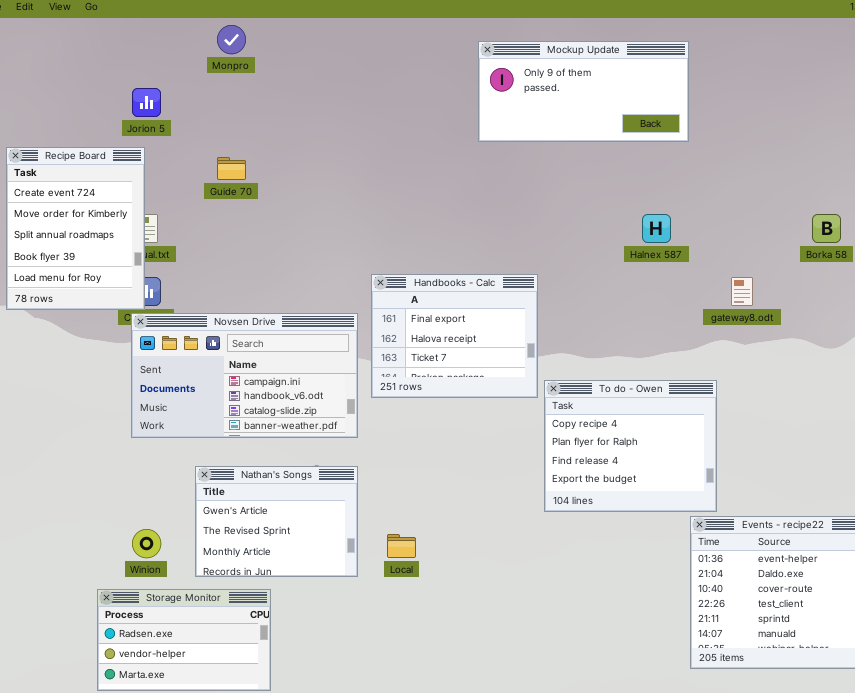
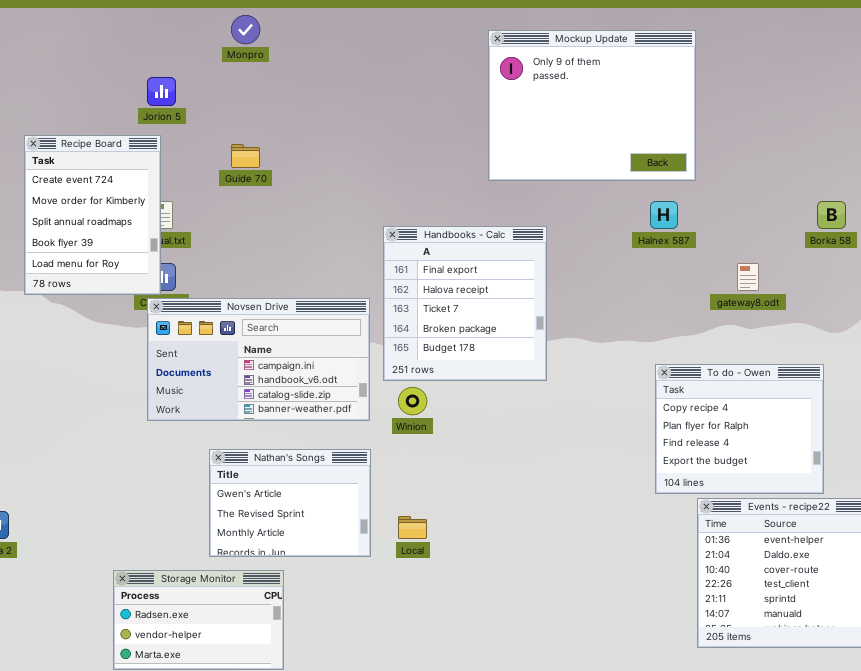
Mockup Update: [478,41,689,142] -> [488,30,696,181], resized
Handbooks - Calc: [371,274,538,398] -> [383,226,547,381], resized
To do - Owen: [544,380,717,512] -> [655,364,824,494], moved
Winion: [132,529,161,558] -> [398,387,427,415], moved

